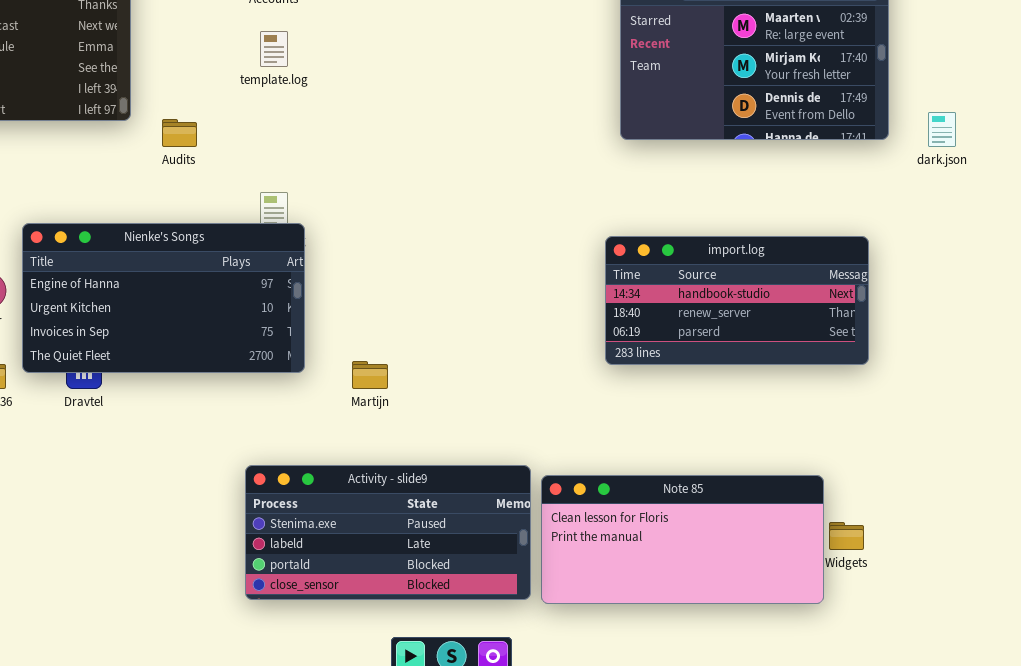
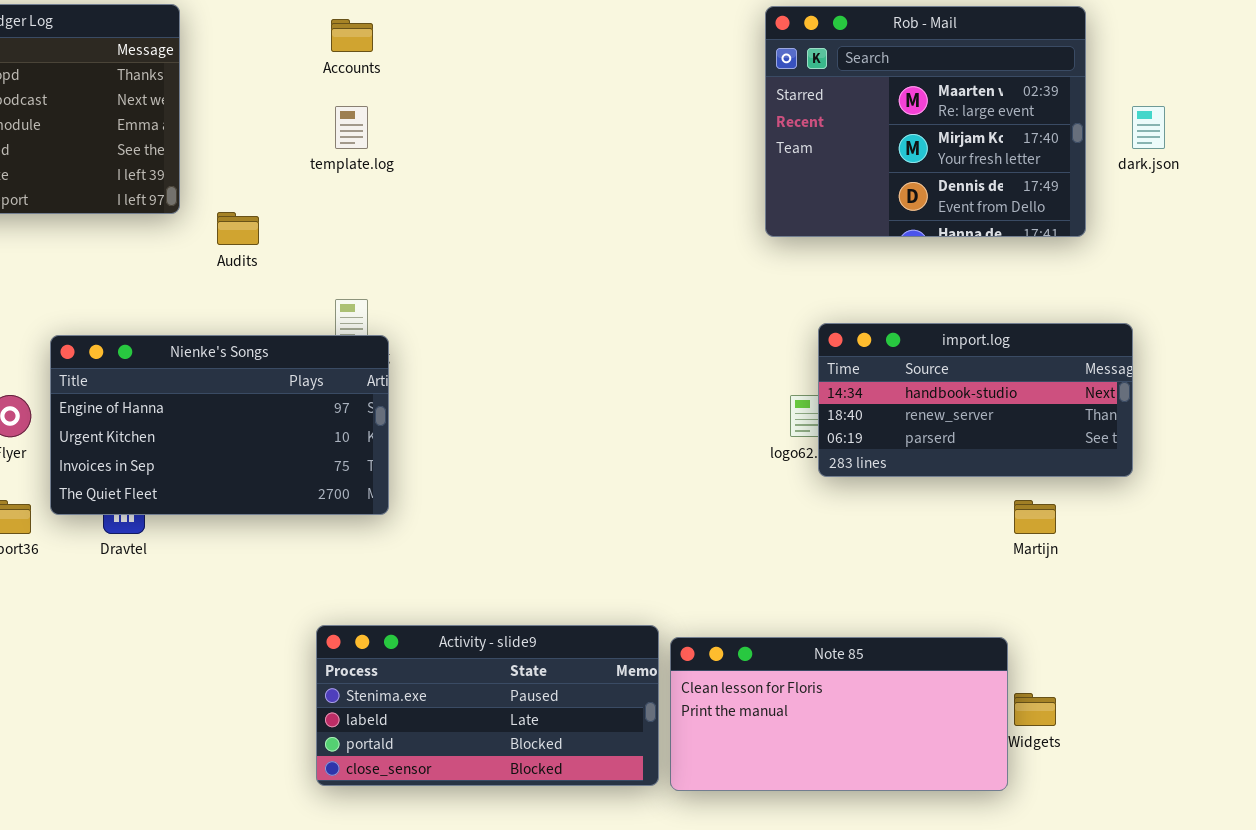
dark.json: [928,112,956,147] -> [1132,106,1165,149], moved
import.log: [605,236,869,365] -> [818,323,1133,477], moved
Martijn: [352,361,388,389] -> [1014,500,1056,534], moved

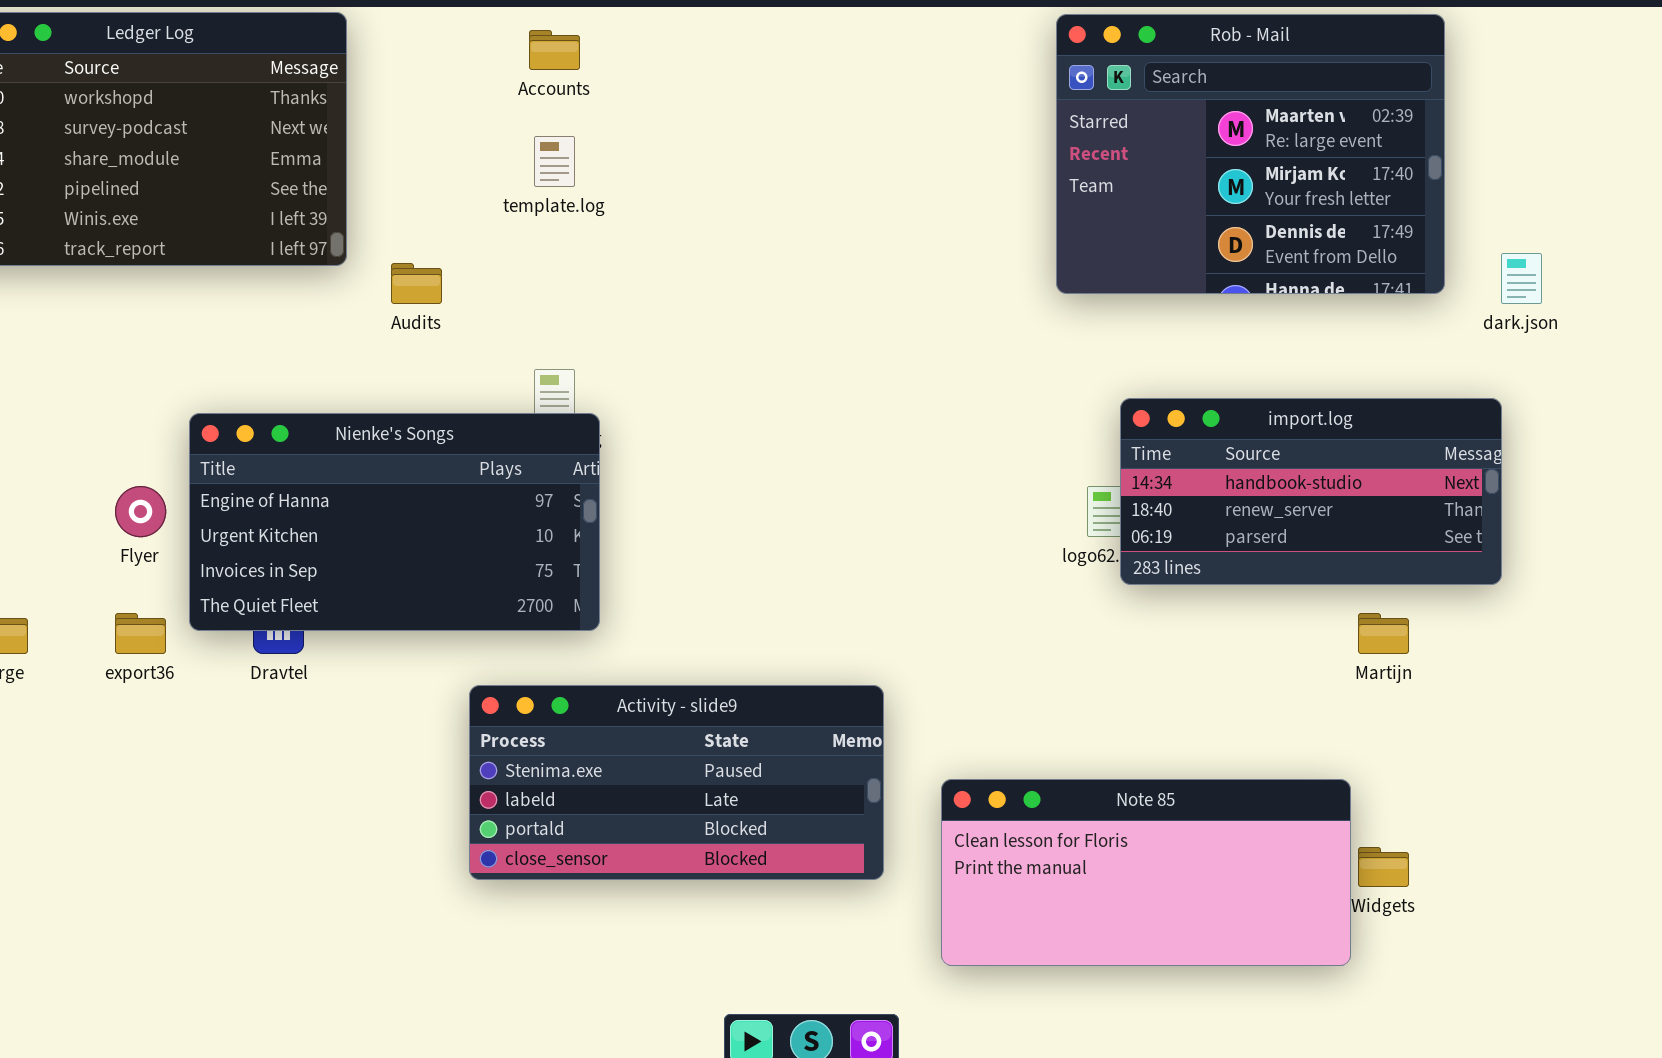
dark.json: [1132,106,1165,149] -> [1501,253,1542,304], moved
Activity - slide9: [316,625,659,786] -> [469,685,884,880], moved

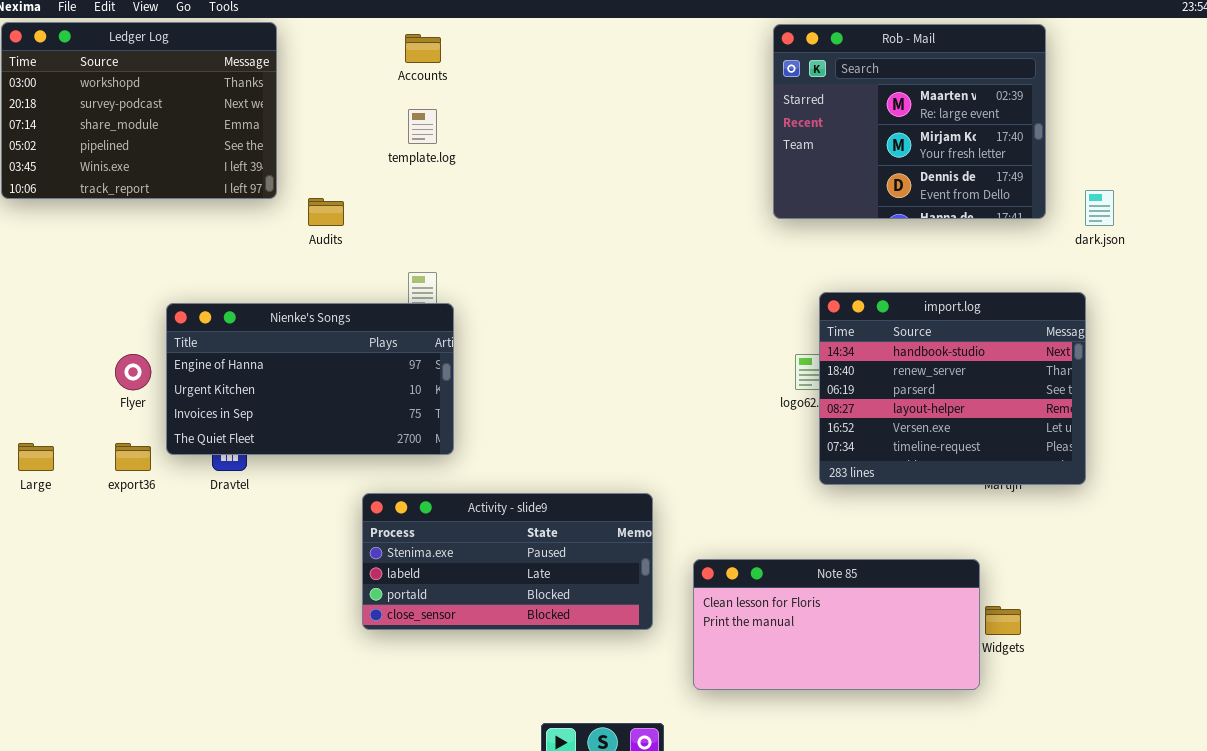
import.log: [1120,398,1502,585] -> [819,292,1086,485], resized

